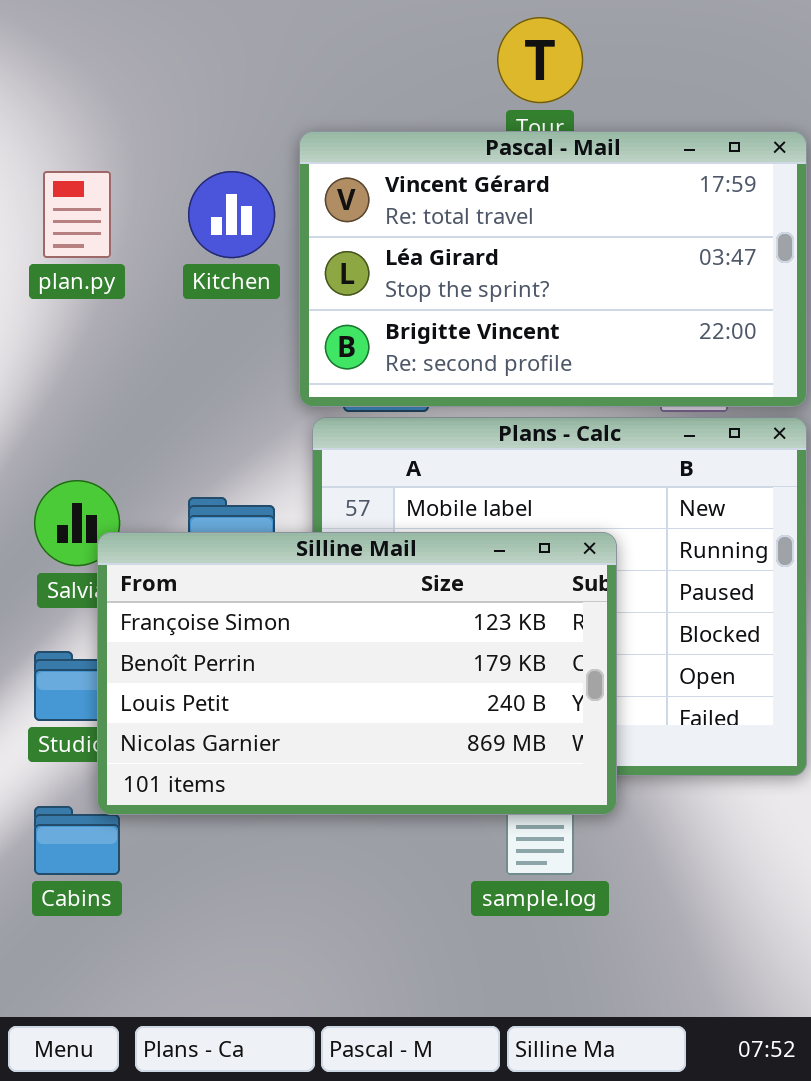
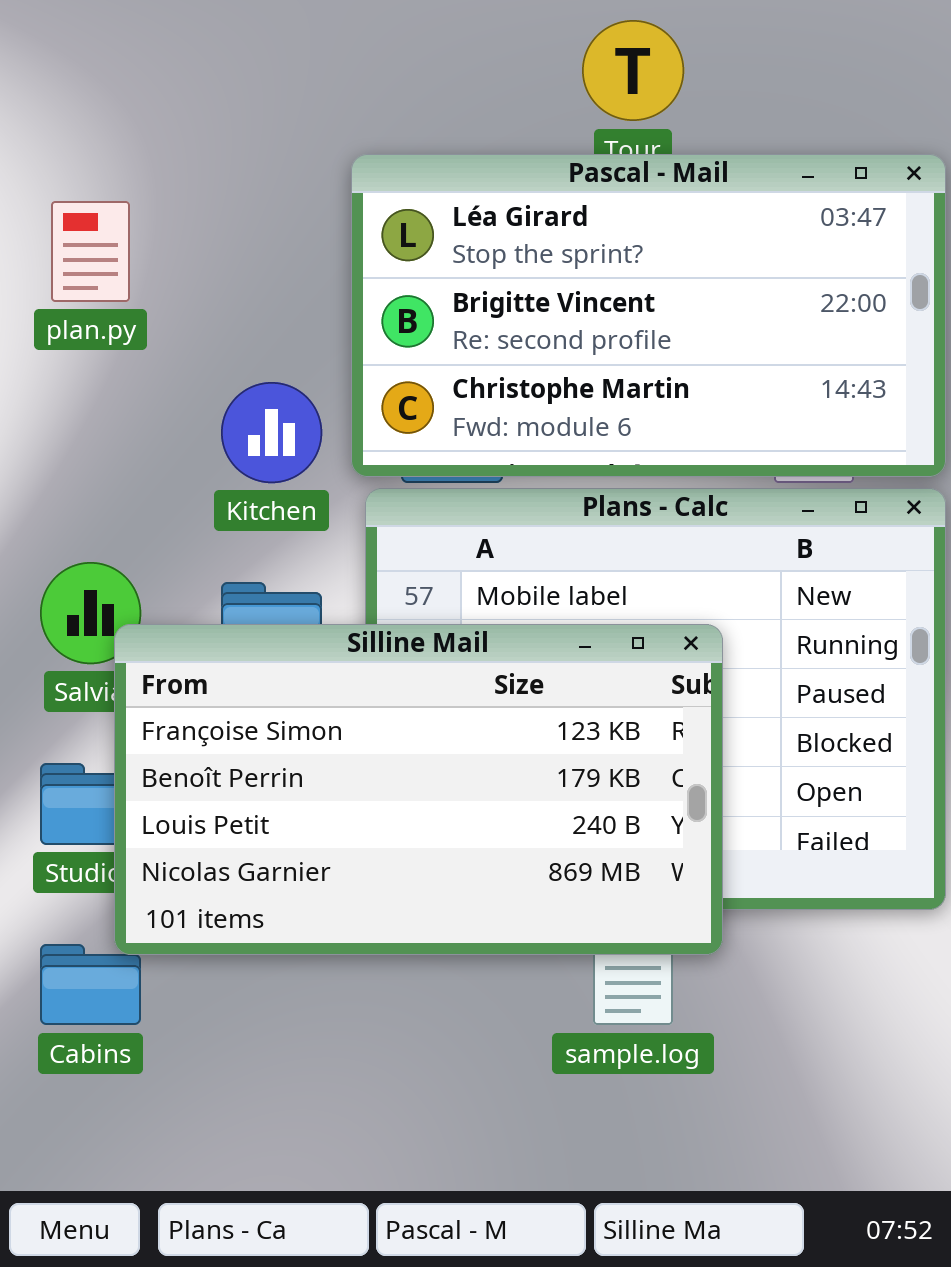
Pascal - Mail: [299,131,807,407] -> [351,154,946,477], scrolled down 1 row
Kitchen: [188,171,275,258] -> [221,382,322,483], moved

